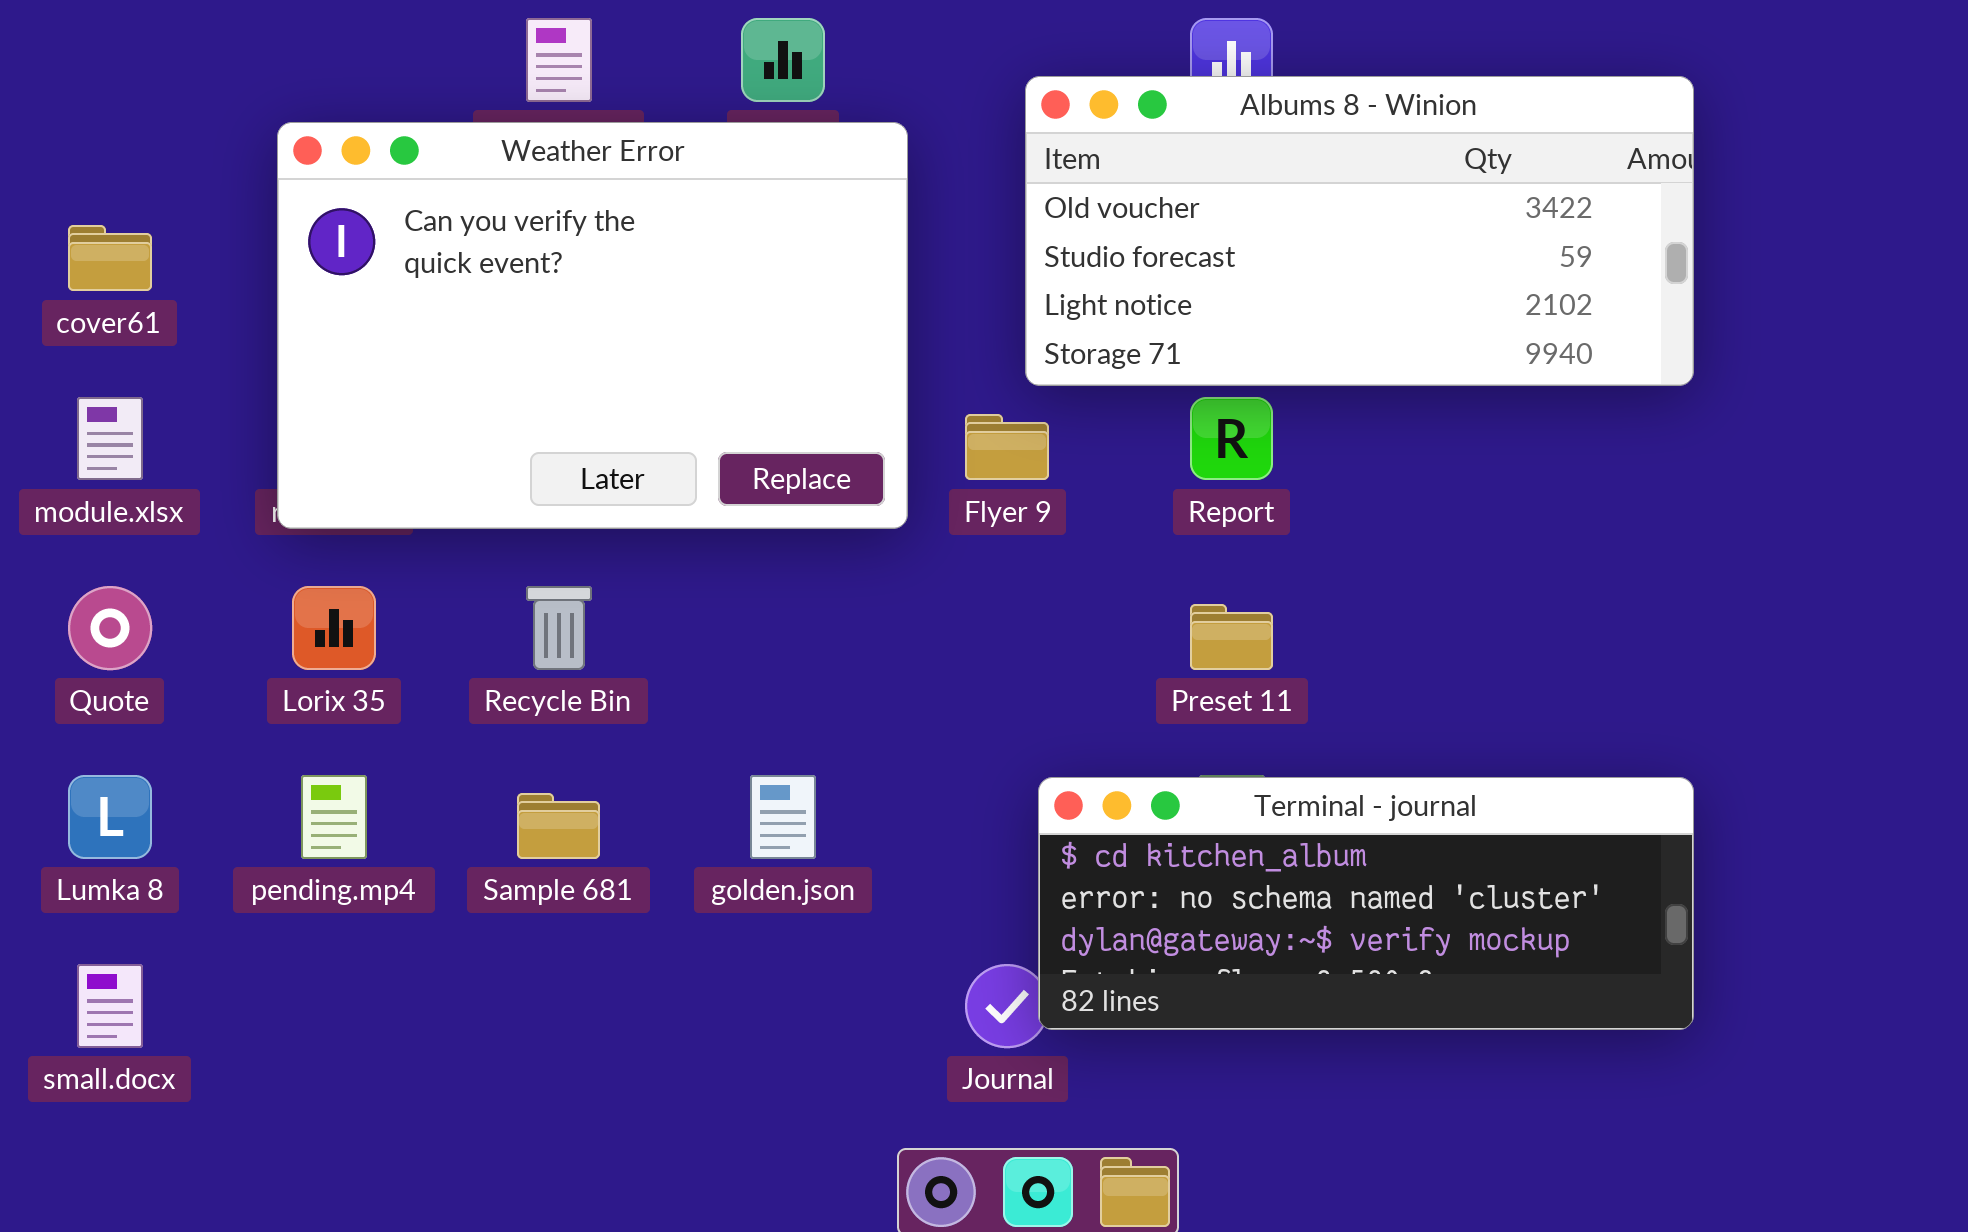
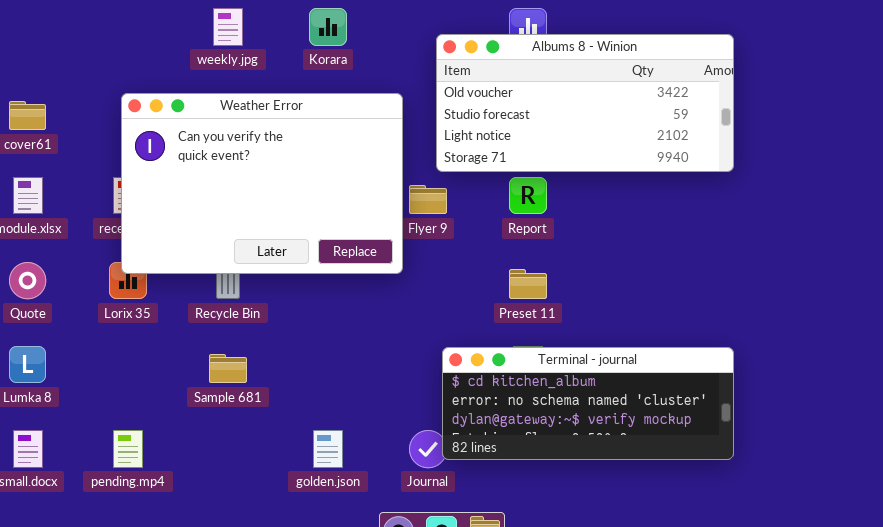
Weather Error: [277,122,908,529] -> [121,93,403,274], moved
pending.mp4: [301,775,367,859] -> [113,430,143,468], moved
golden.json: [750,775,816,859] -> [313,430,343,468], moved

